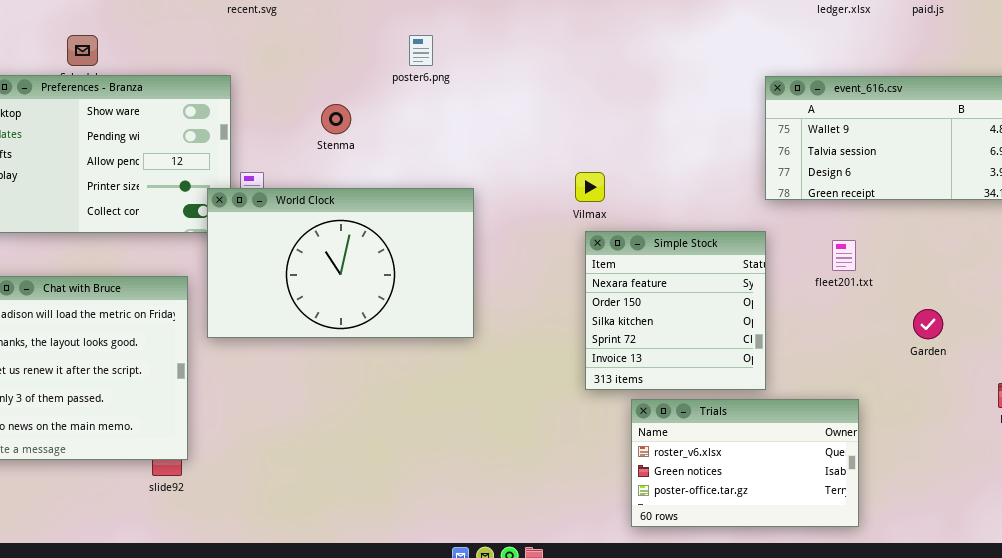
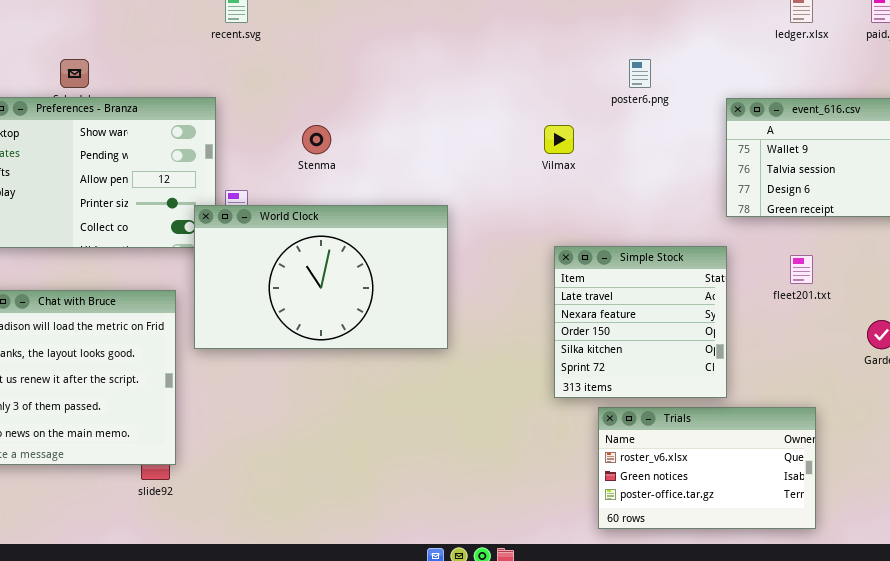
poster6.png: [409,35,433,66] -> [629,59,651,88], moved
Vilmax: [575,172,605,202] -> [544,125,574,154], moved
Simple Stock: [585,231,766,390] -> [554,246,727,398], scrolled up 1 row

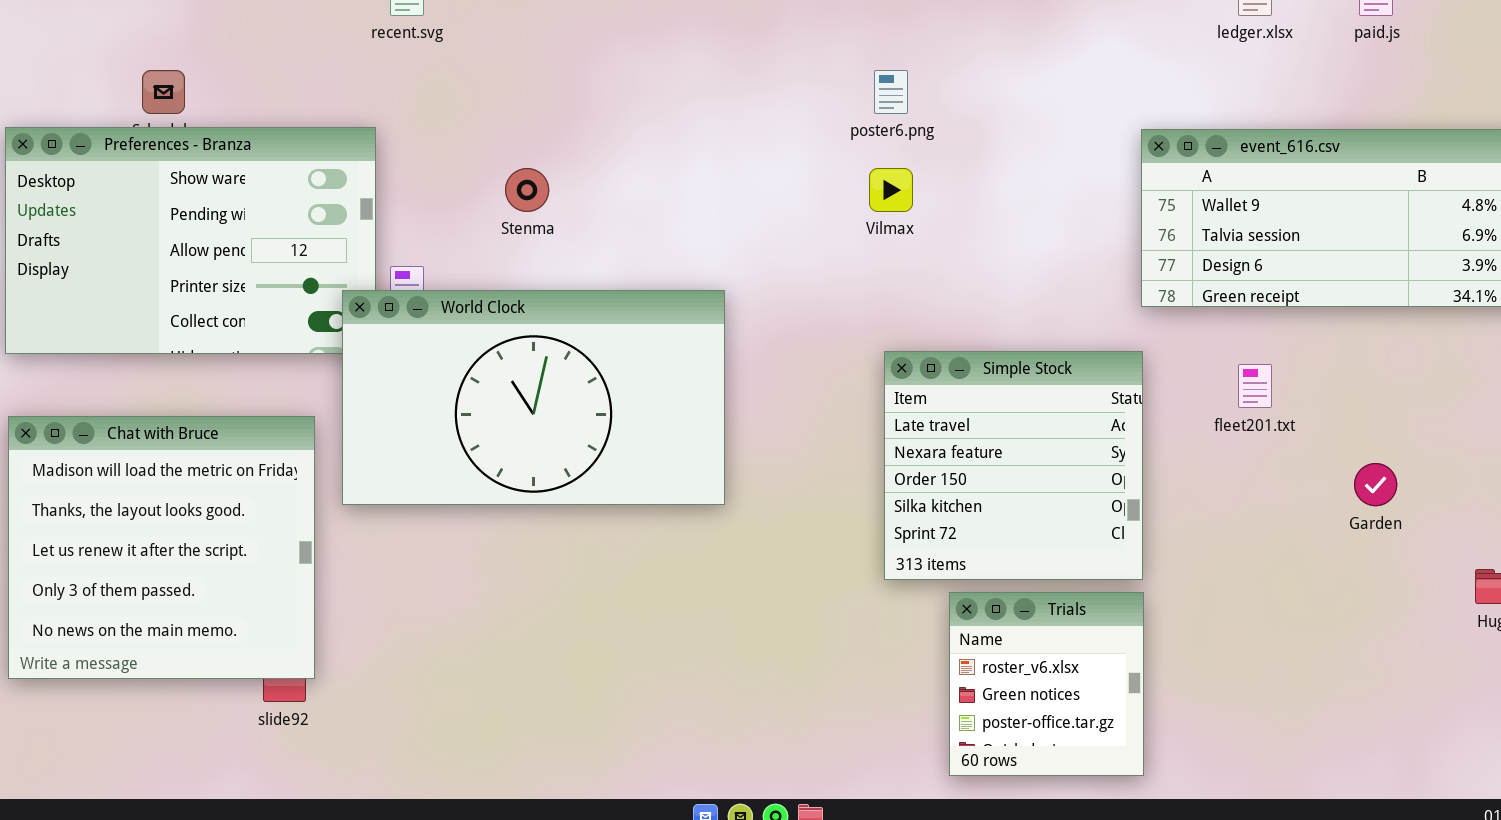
poster6.png: [629,59,651,88] -> [874,70,908,114], moved
Trials: [598,407,816,529] -> [949,592,1144,776], resized

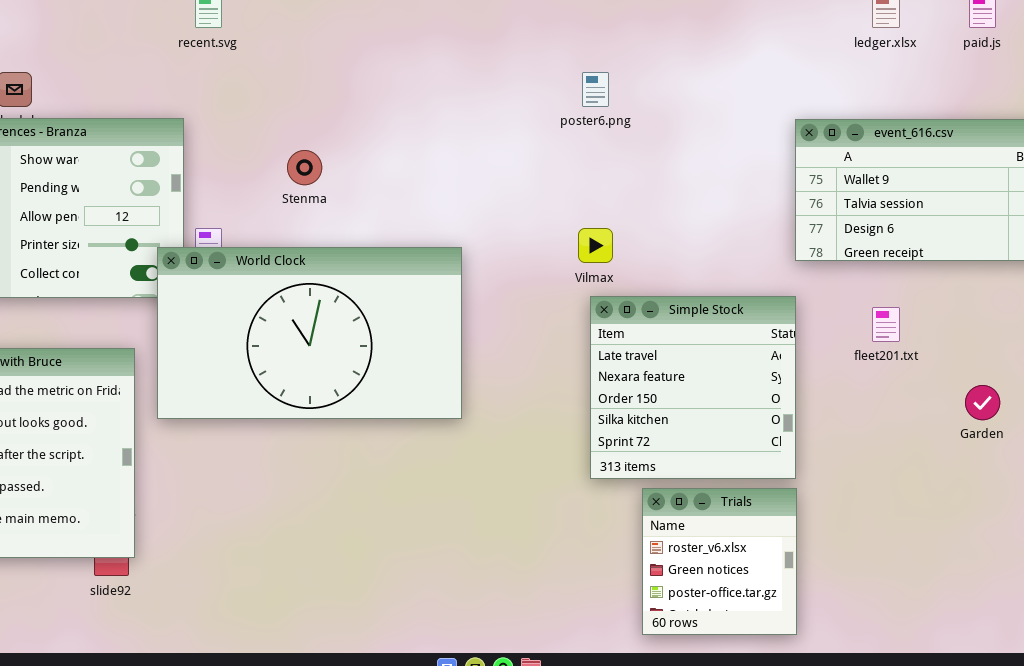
Vilmax: [869,168,913,212] -> [578,228,613,263], moved

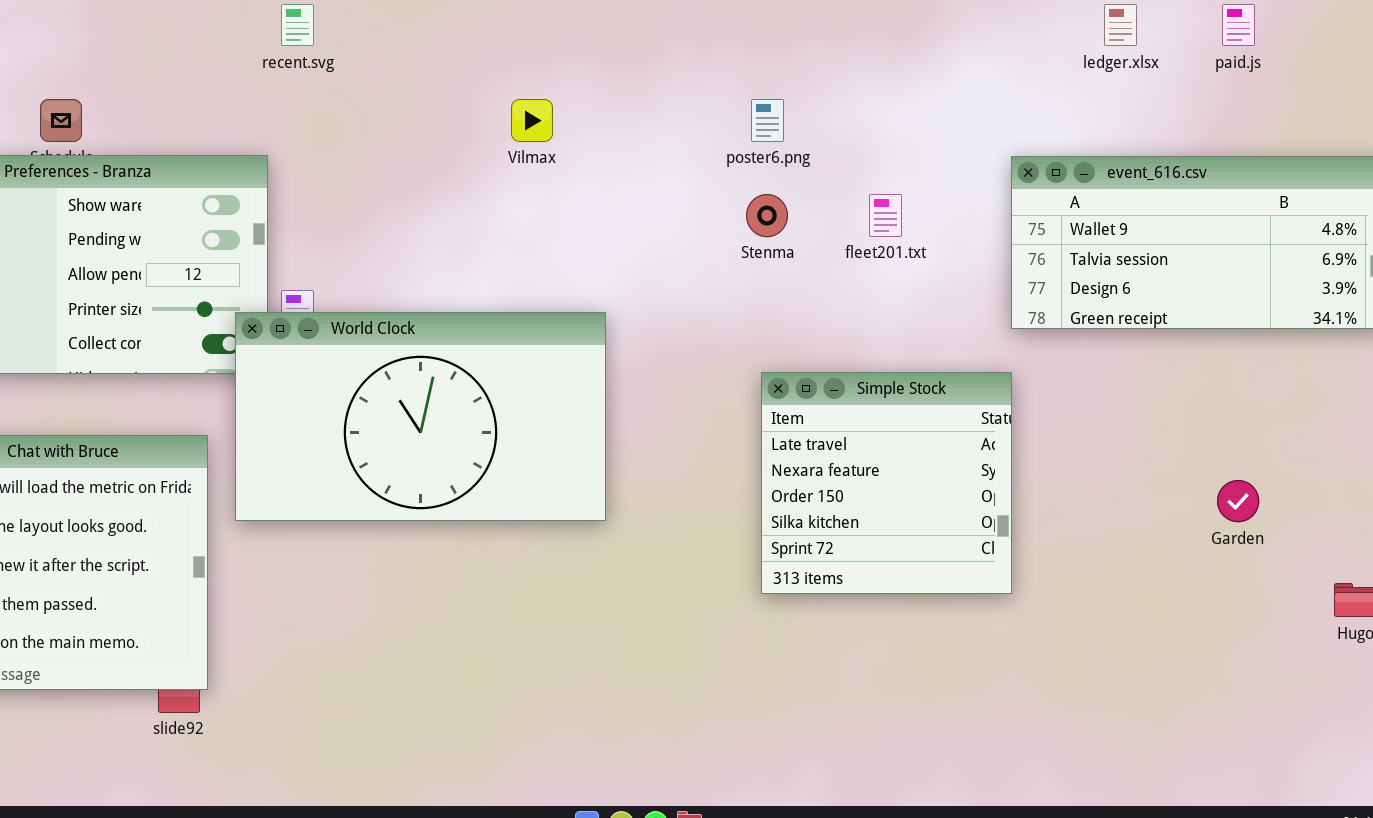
Stenma: [287,150,322,185] -> [746,194,788,237], moved
Vilmax: [578,228,613,263] -> [511,99,553,142], moved
fleet201.txt: [872,307,900,342] -> [869,194,902,237], moved
Trials: [642,488,797,635] -> none, closed

